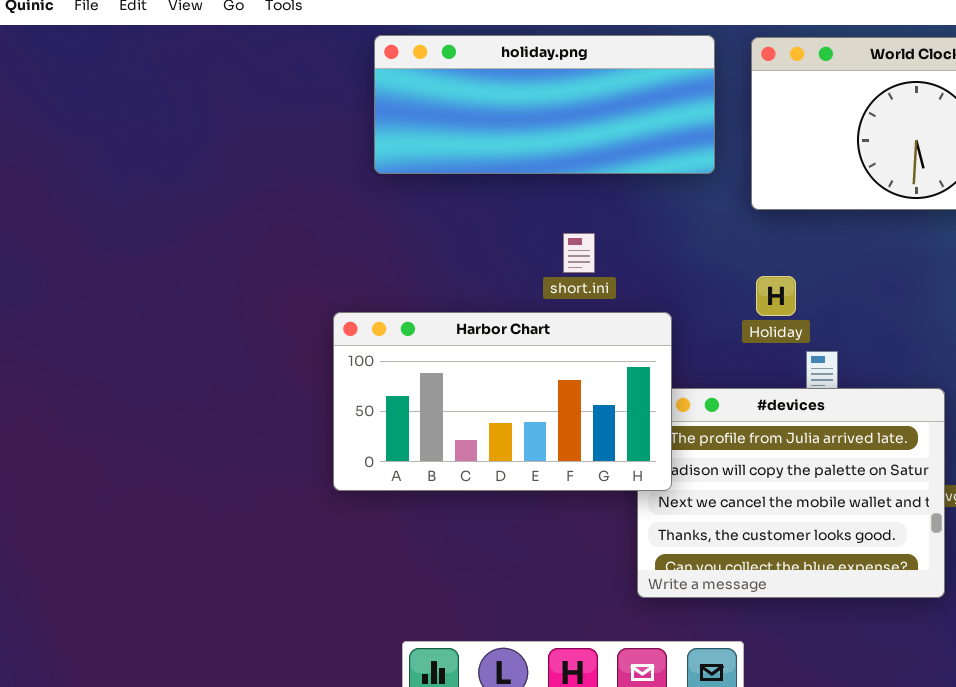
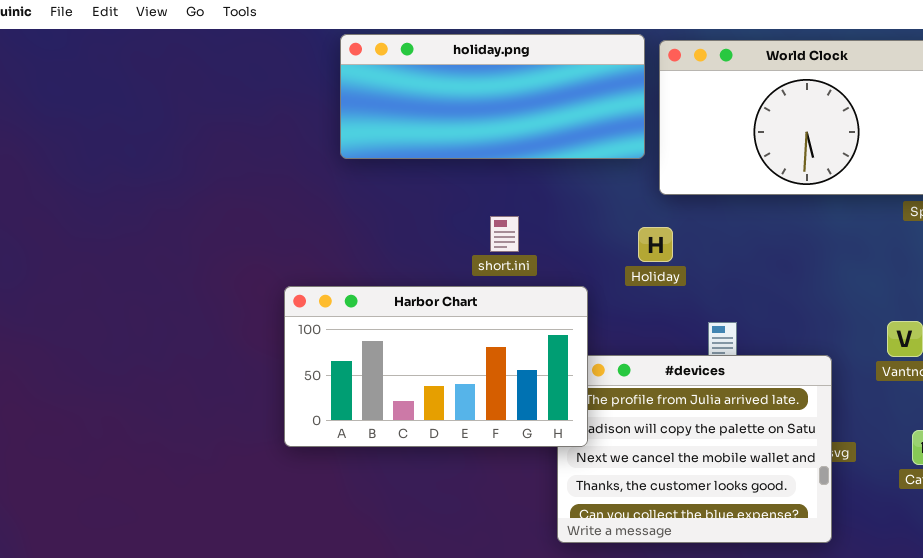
holiday.png: [374,35,715,174] -> [340,34,645,159], moved
Holiday: [756,276,796,316] -> [638,227,673,262], moved

